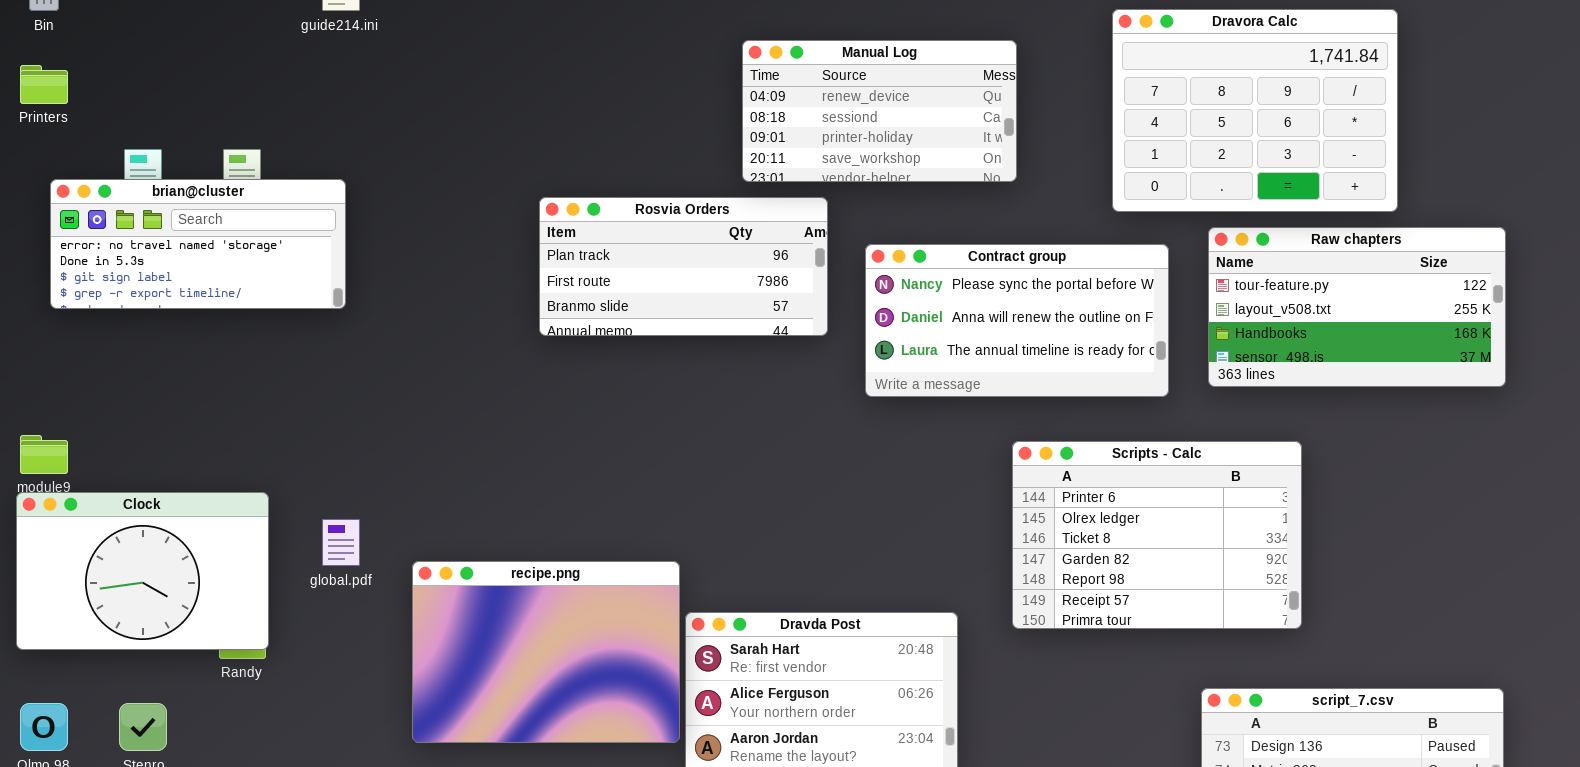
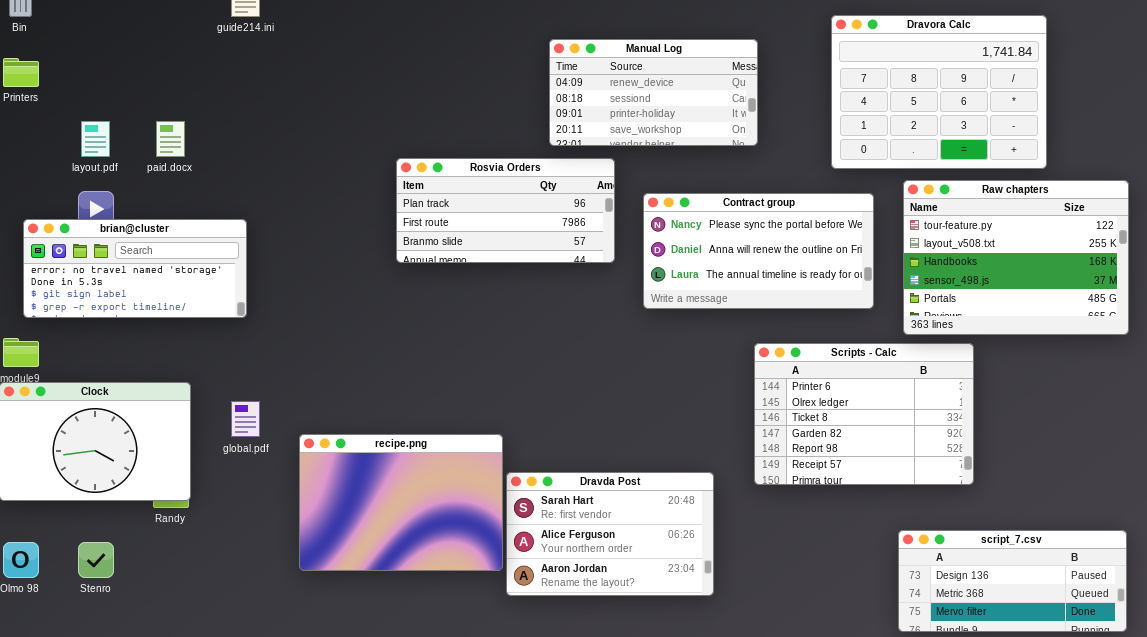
brian@cluster: [50,179,346,309] -> [23,219,247,318], moved
Raw chapters: [1208,227,1506,387] -> [903,180,1129,335], resized

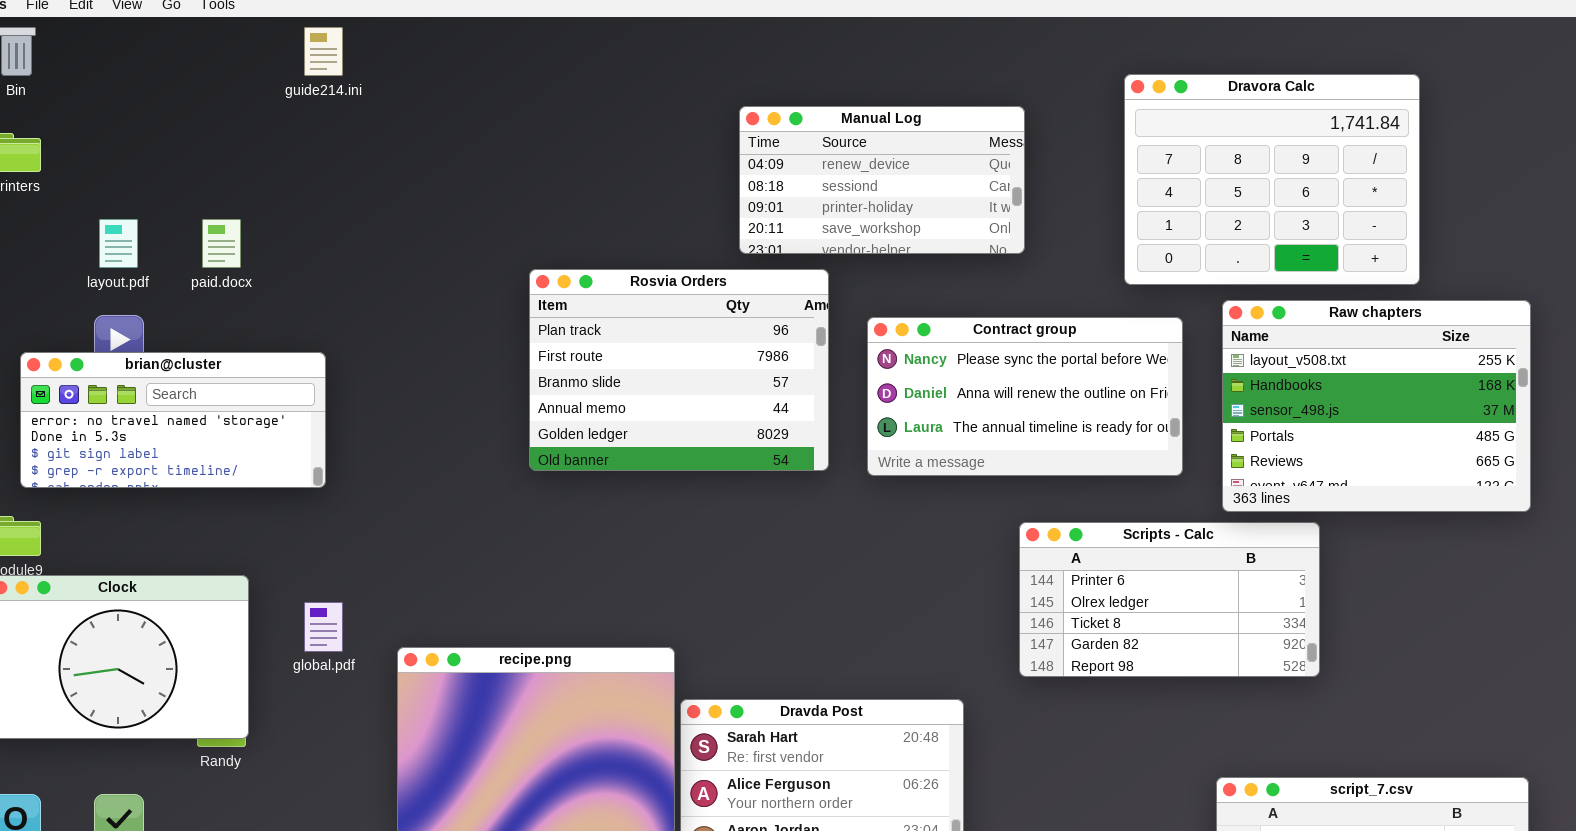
Rosvia Orders: [396,158,615,263] -> [529,269,829,471], resized
Raw chapters: [903,180,1129,335] -> [1222,300,1531,512], scrolled down 1 row
Scripts - Calc: [754,343,974,485] -> [1019,522,1320,677], resized

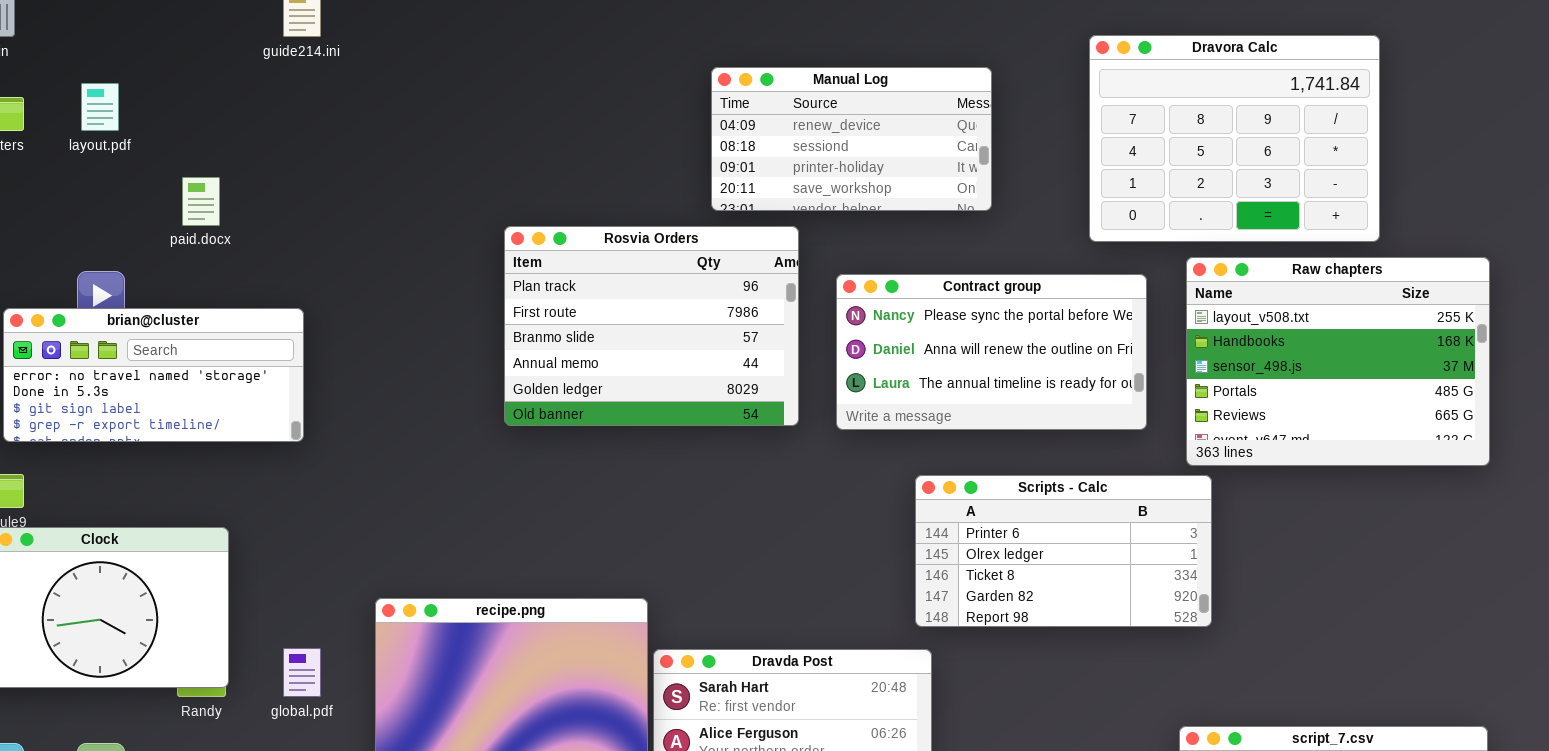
layout.pdf: [99,219,138,268] -> [81,83,119,131], moved
Scripts - Calc: [1019,522,1320,677] -> [915,475,1212,627], moved
global.pdf: [304,602,343,652] -> [283,648,321,697], moved

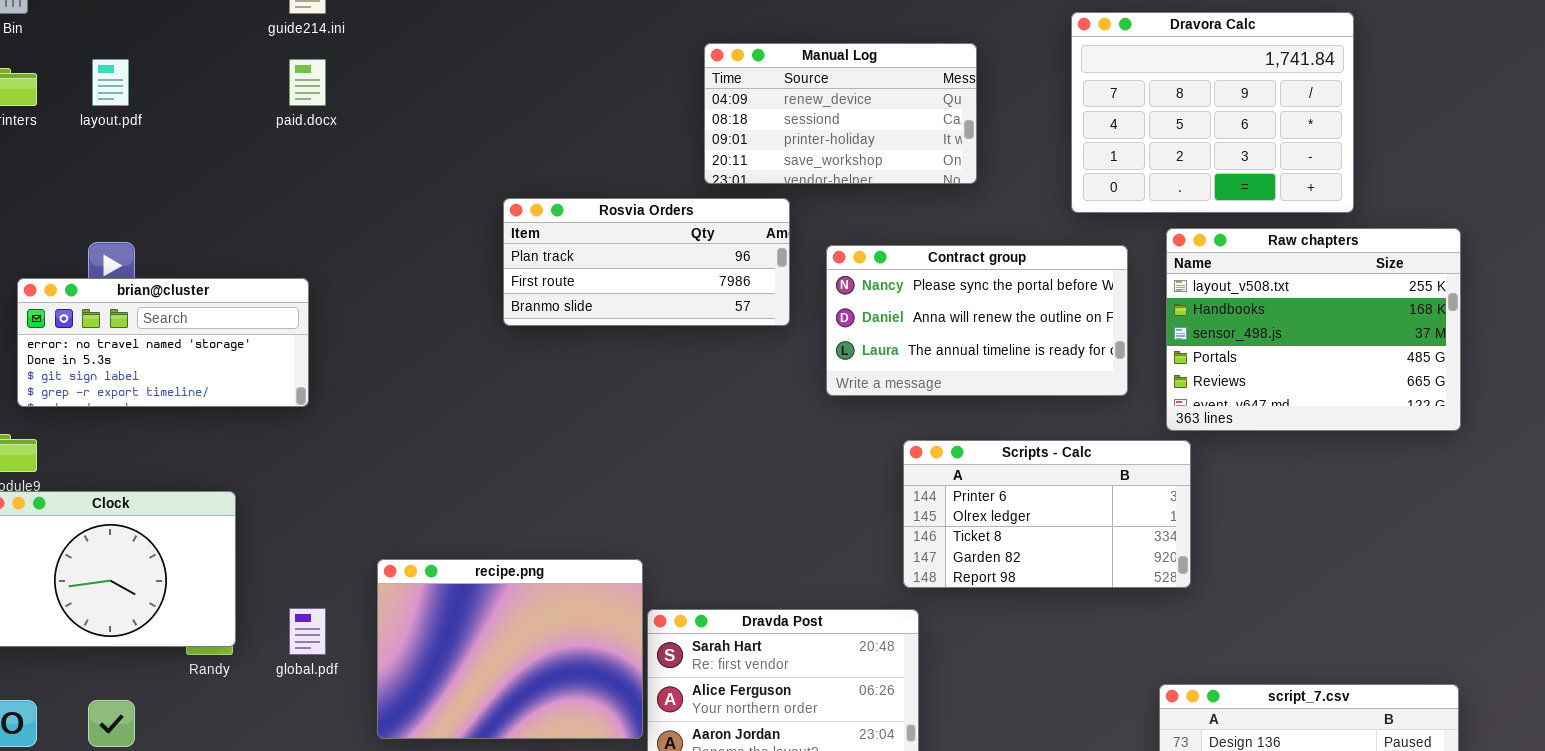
paid.docx: [182,177,220,226] -> [289,59,326,106], moved
Rosvia Orders: [504,226,799,426] -> [503,198,790,326], resized

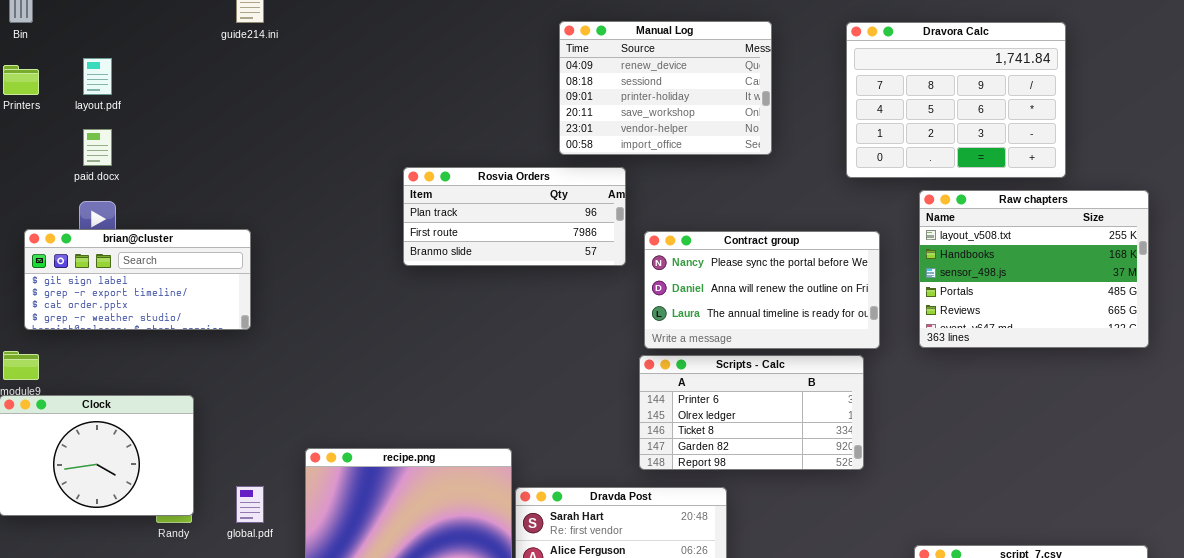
Manual Log: [704,43,977,184] -> [559,21,772,155], resized
paid.docx: [289,59,326,106] -> [83,129,112,166], moved
Contract group: [826,245,1128,396] -> [644,231,880,349], moved
brian@cluster: [17,278,309,407] -> [24,229,251,330], scrolled down 2 rows
Scripts - Calc: [903,440,1191,588] -> [639,355,864,470], moved

